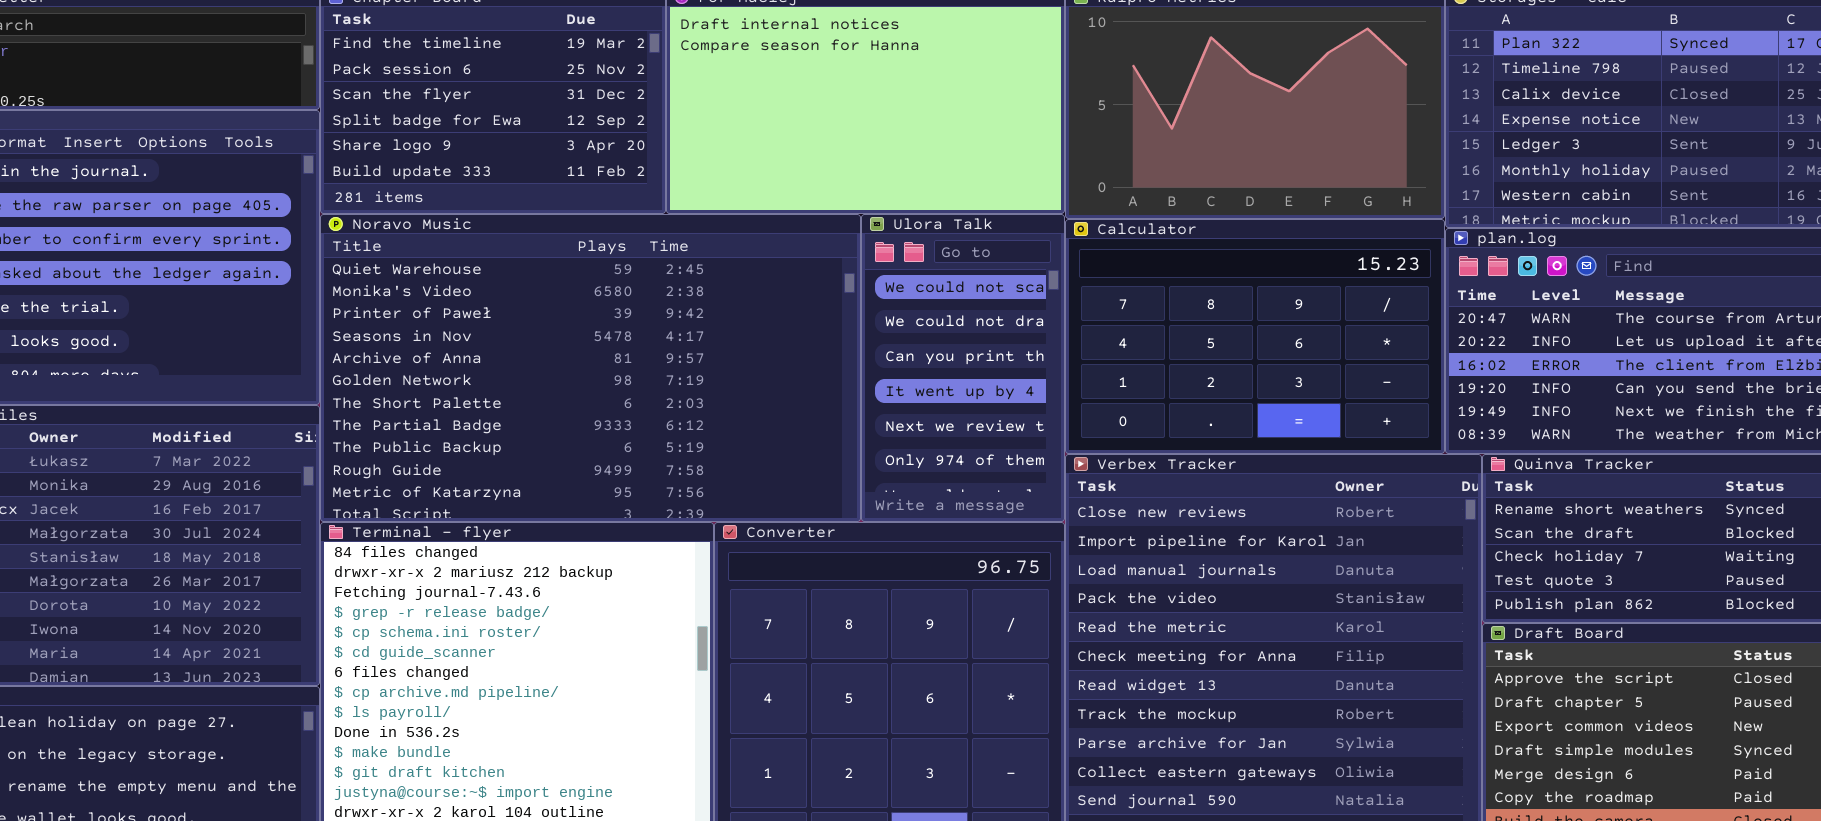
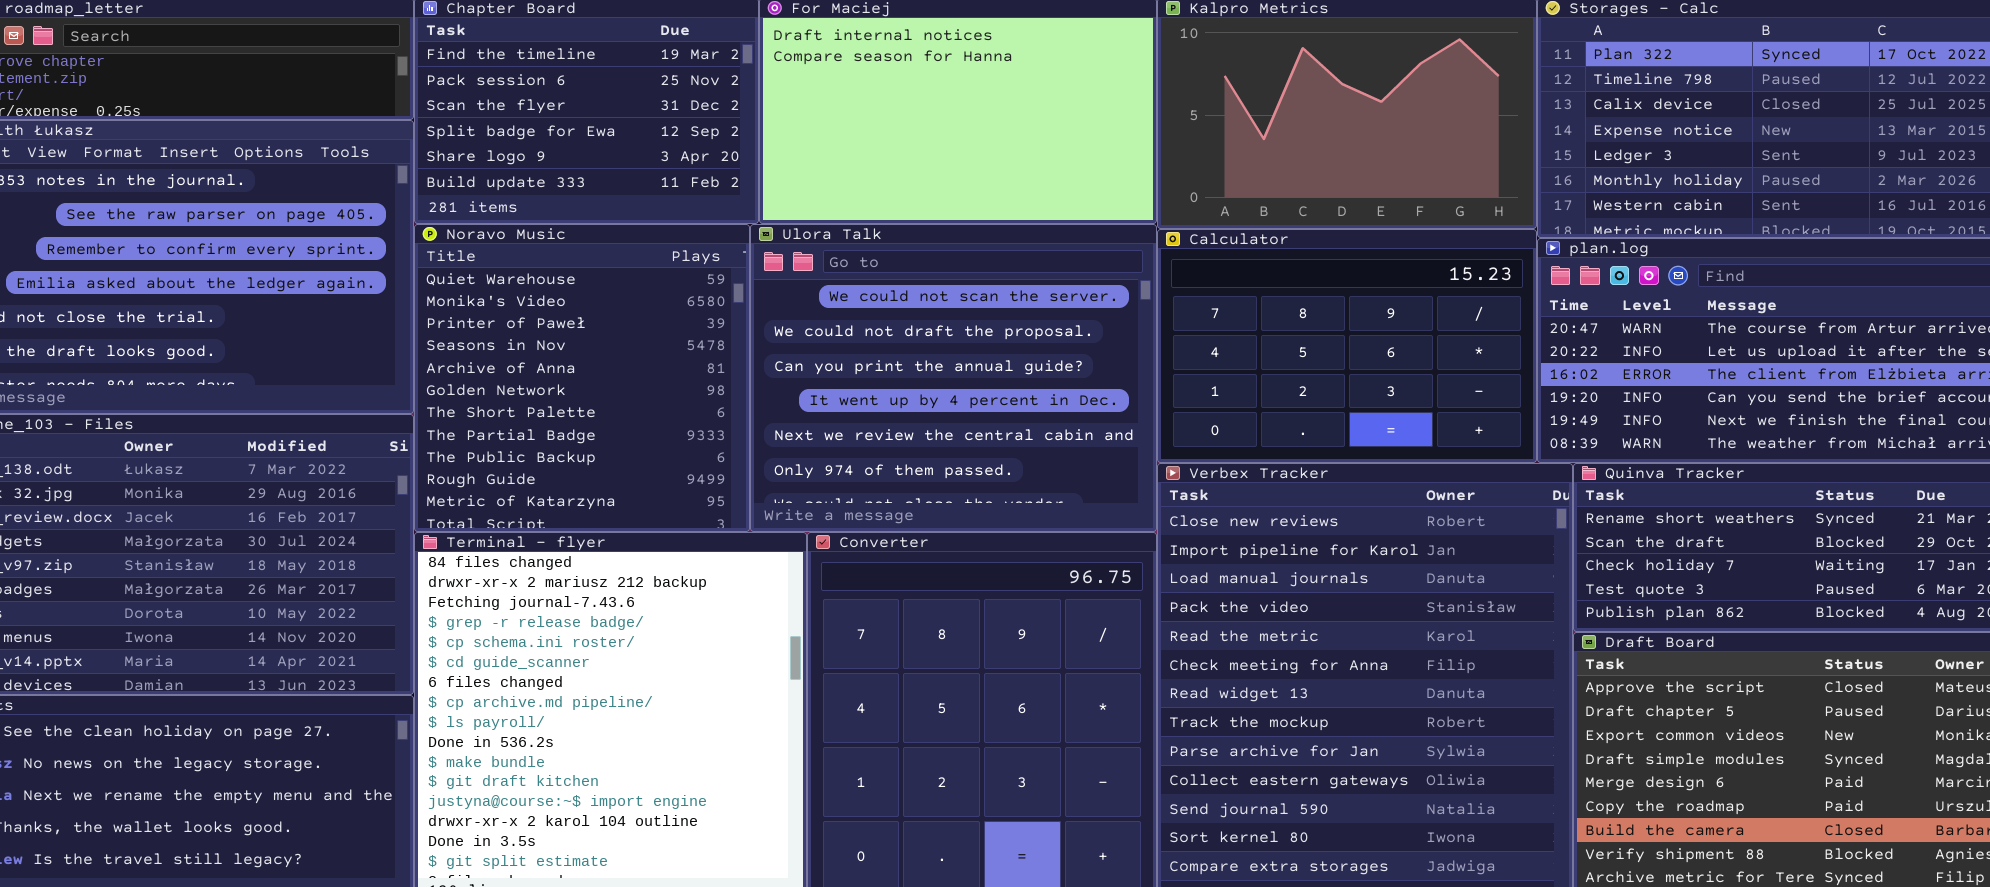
Noravo Music: [320,214,861,522] -> [414,224,750,532], resized
Ulora Talk: [861,214,1065,522] -> [750,224,1157,532], resized

